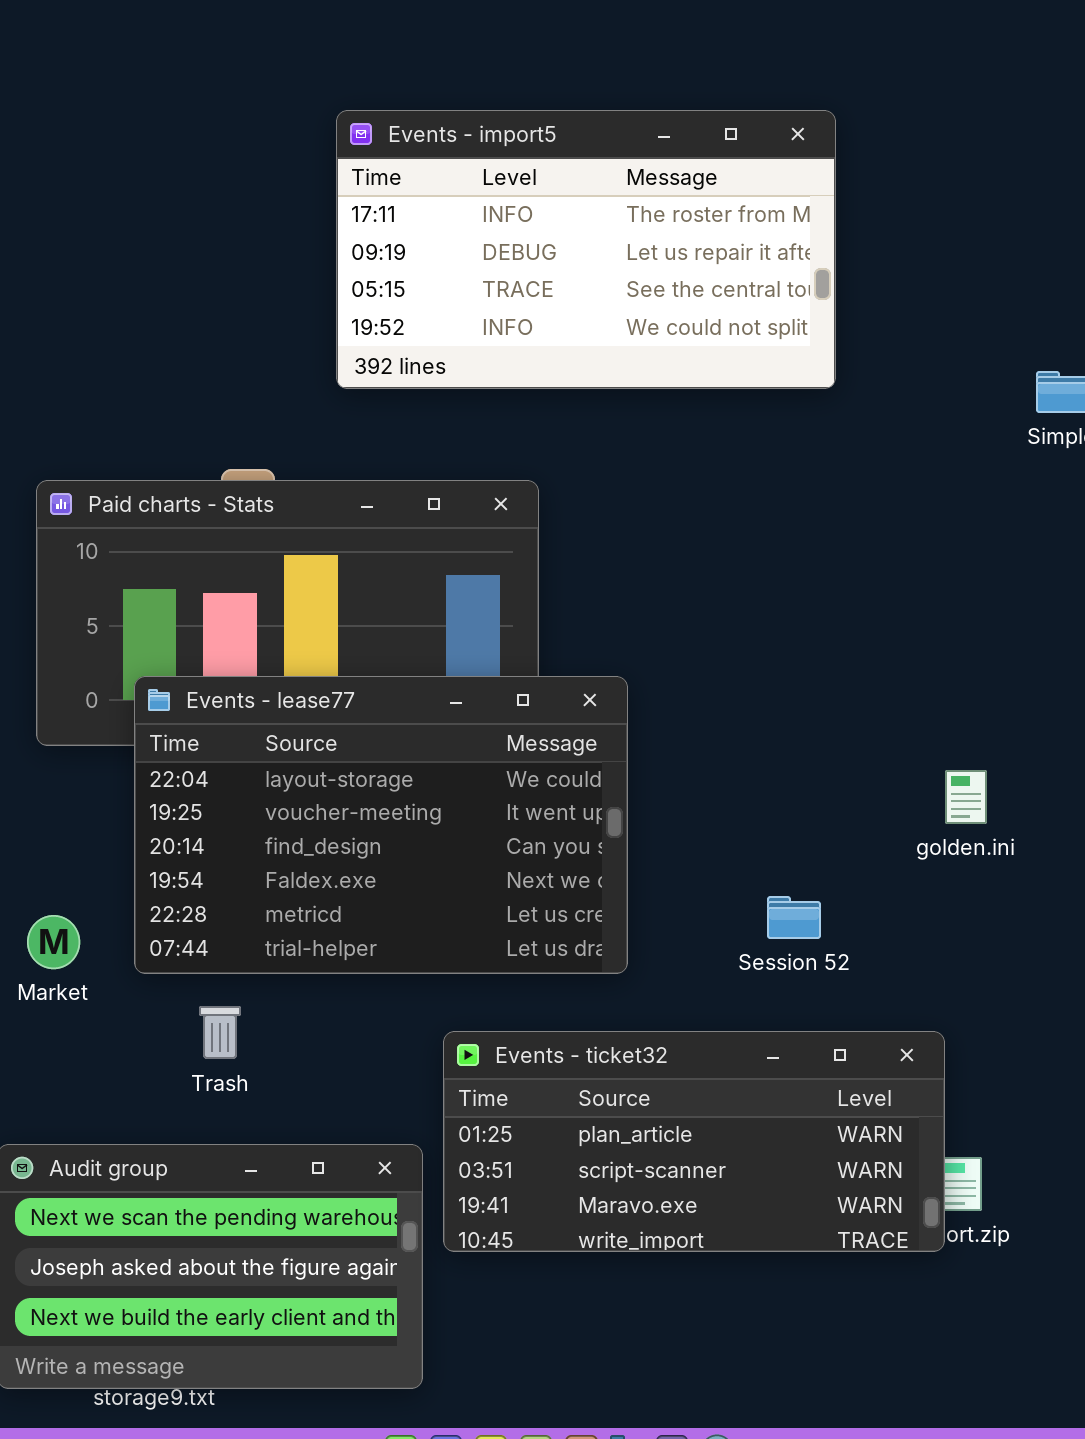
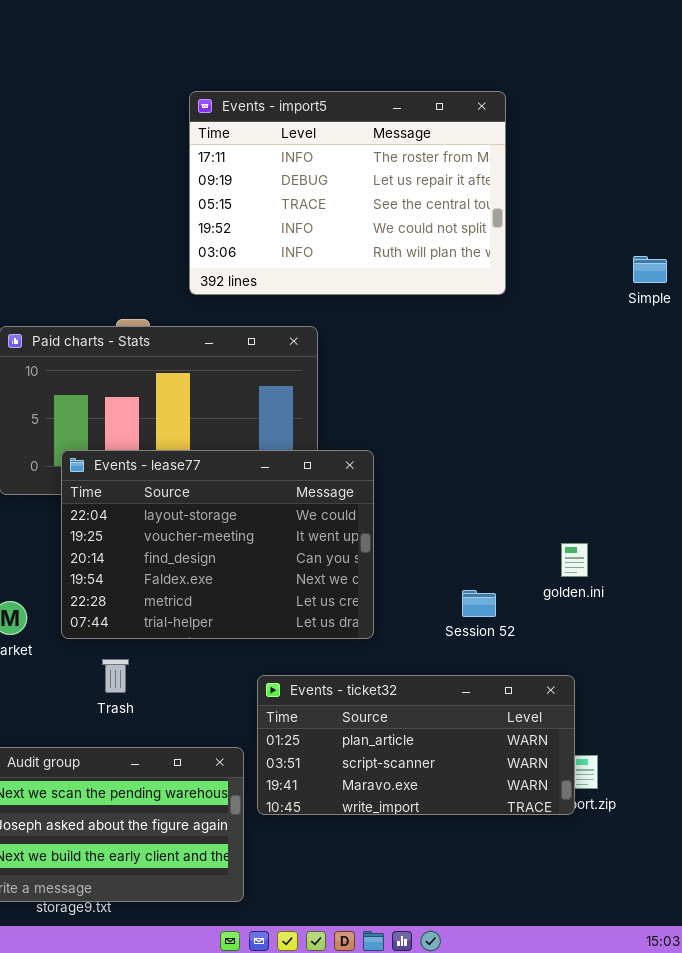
Events - import5: [336,110,836,389] -> [189,91,506,295], resized
golden.ini: [945,770,987,824] -> [561,543,588,577], moved

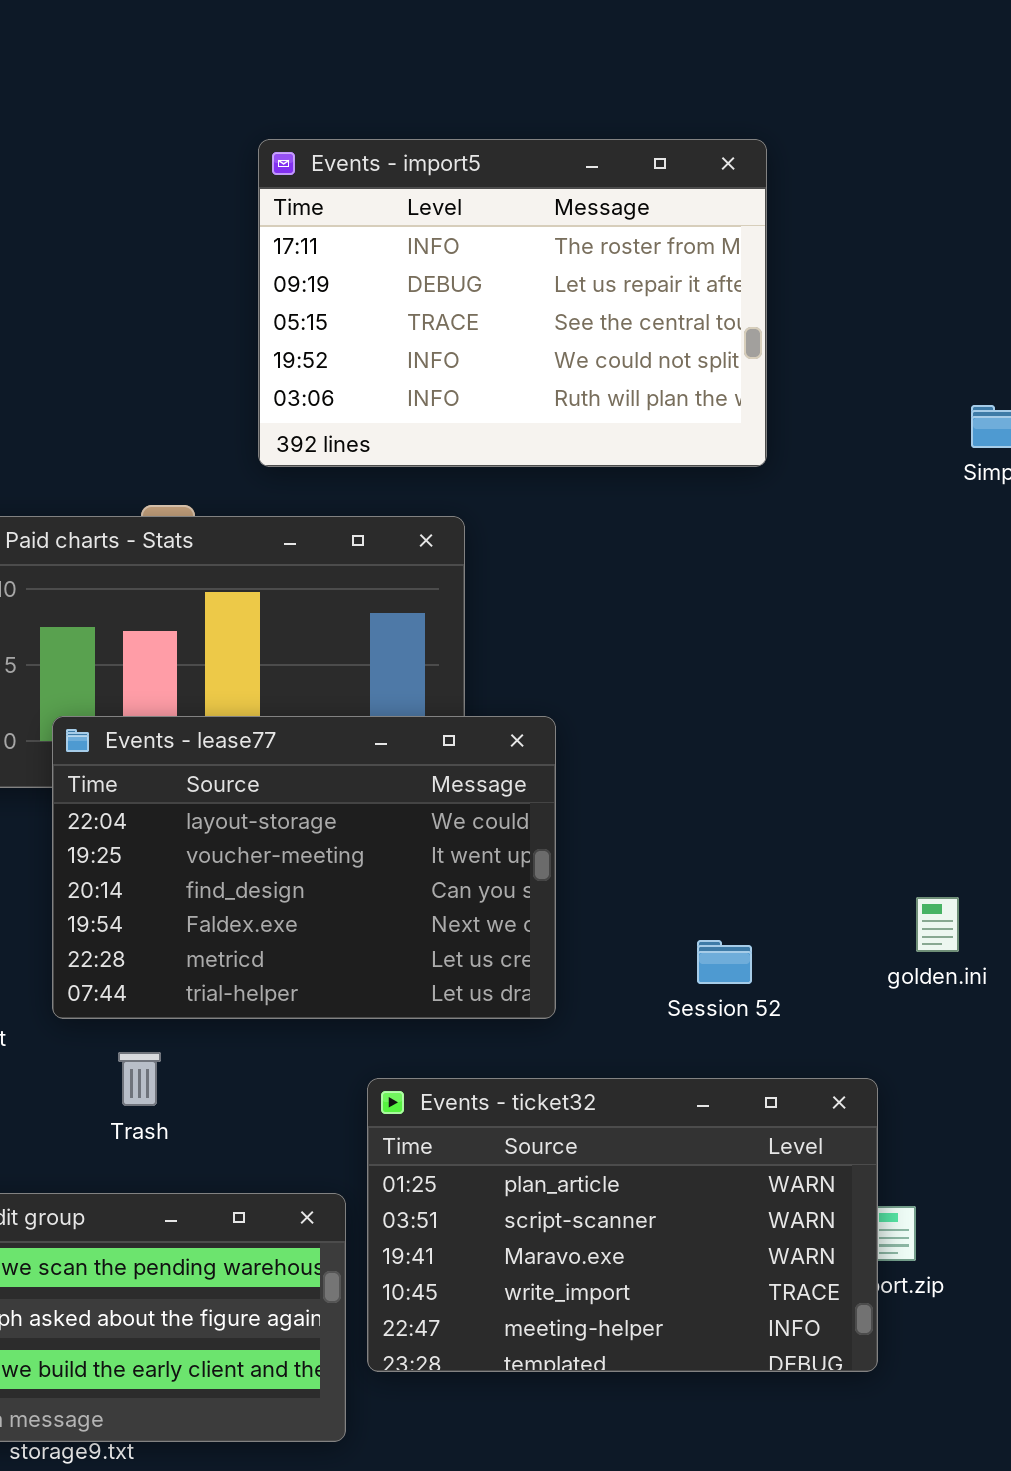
golden.ini: [561,543,588,577] -> [916,897,959,952], moved
Events - ticket32: [257,675,575,815] -> [367,1078,878,1372], resized

